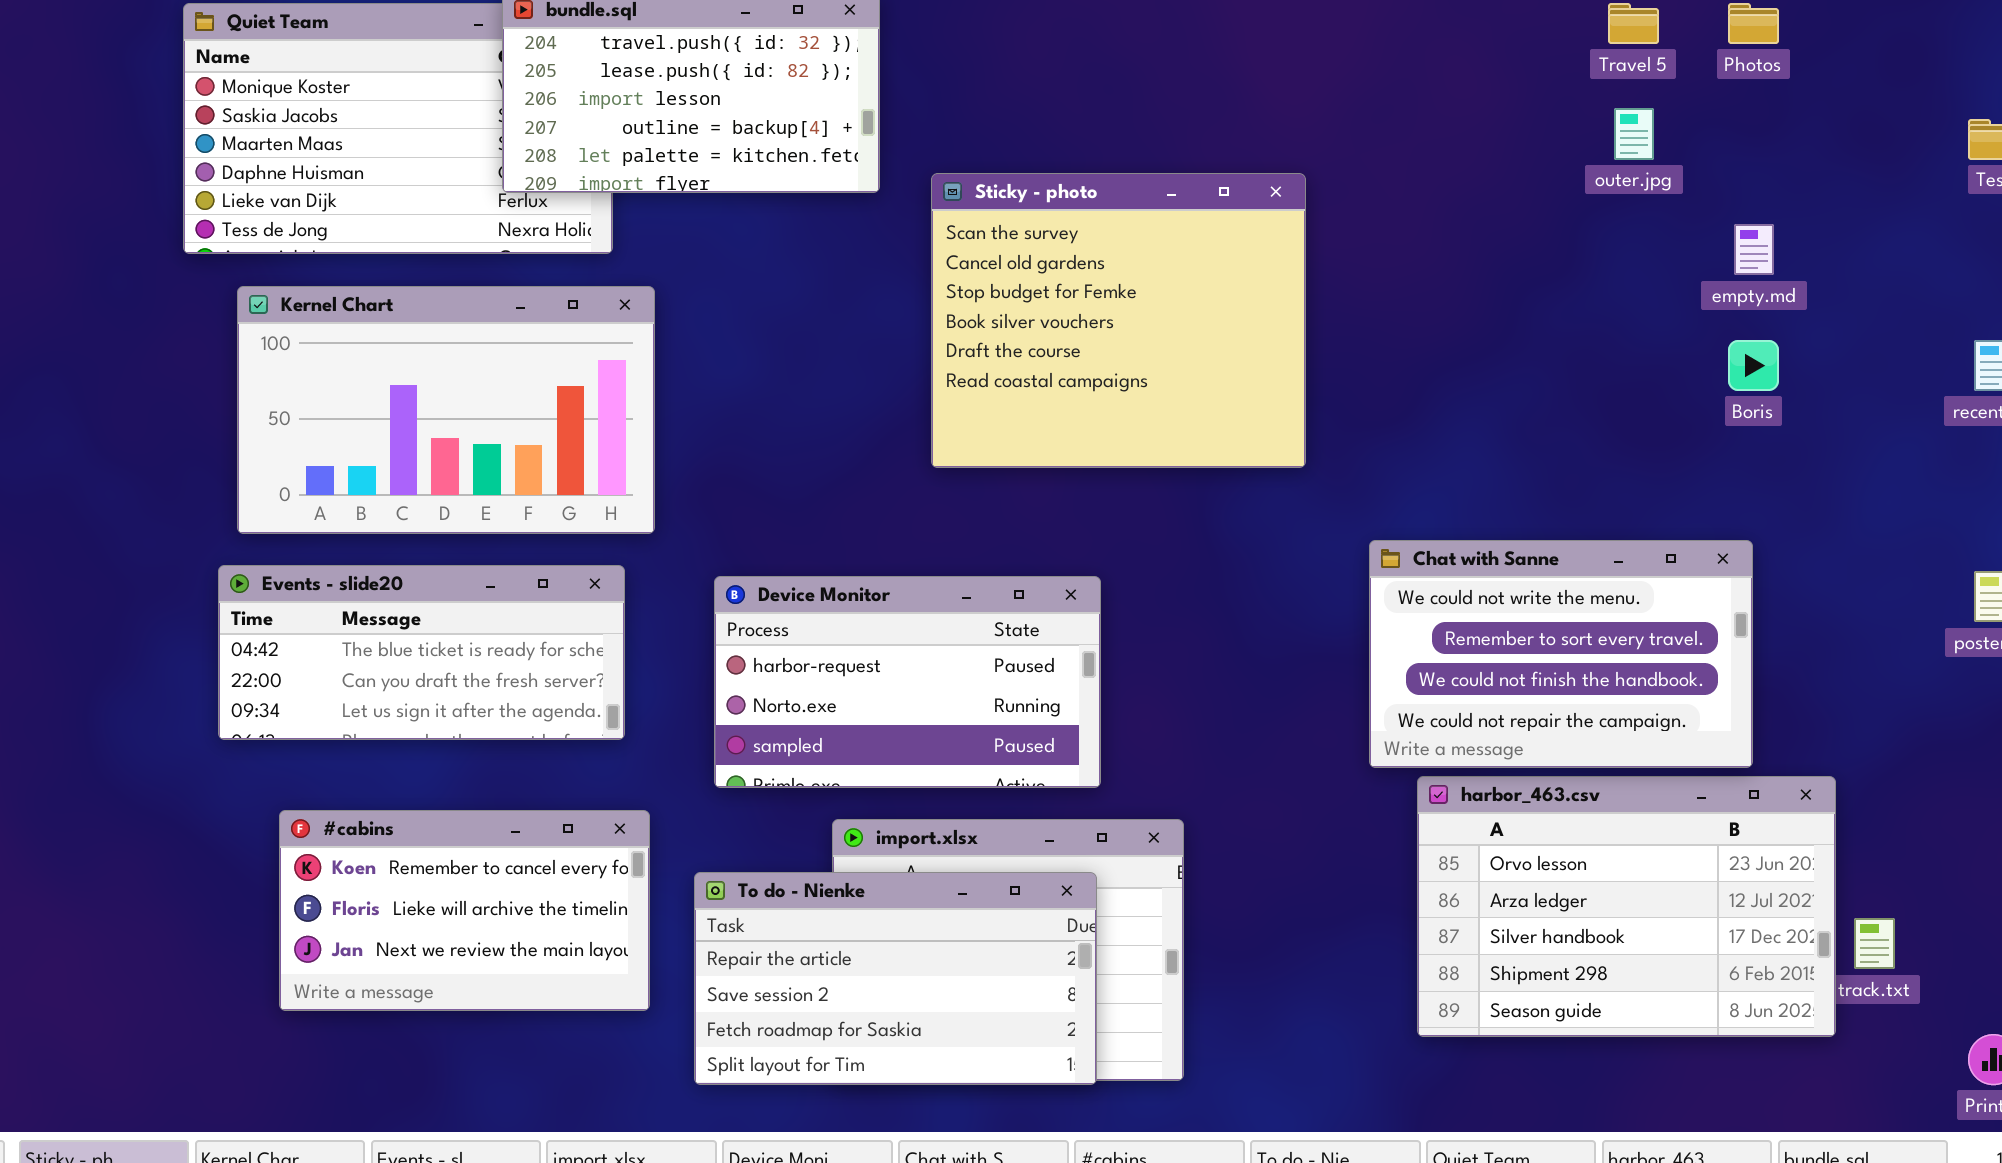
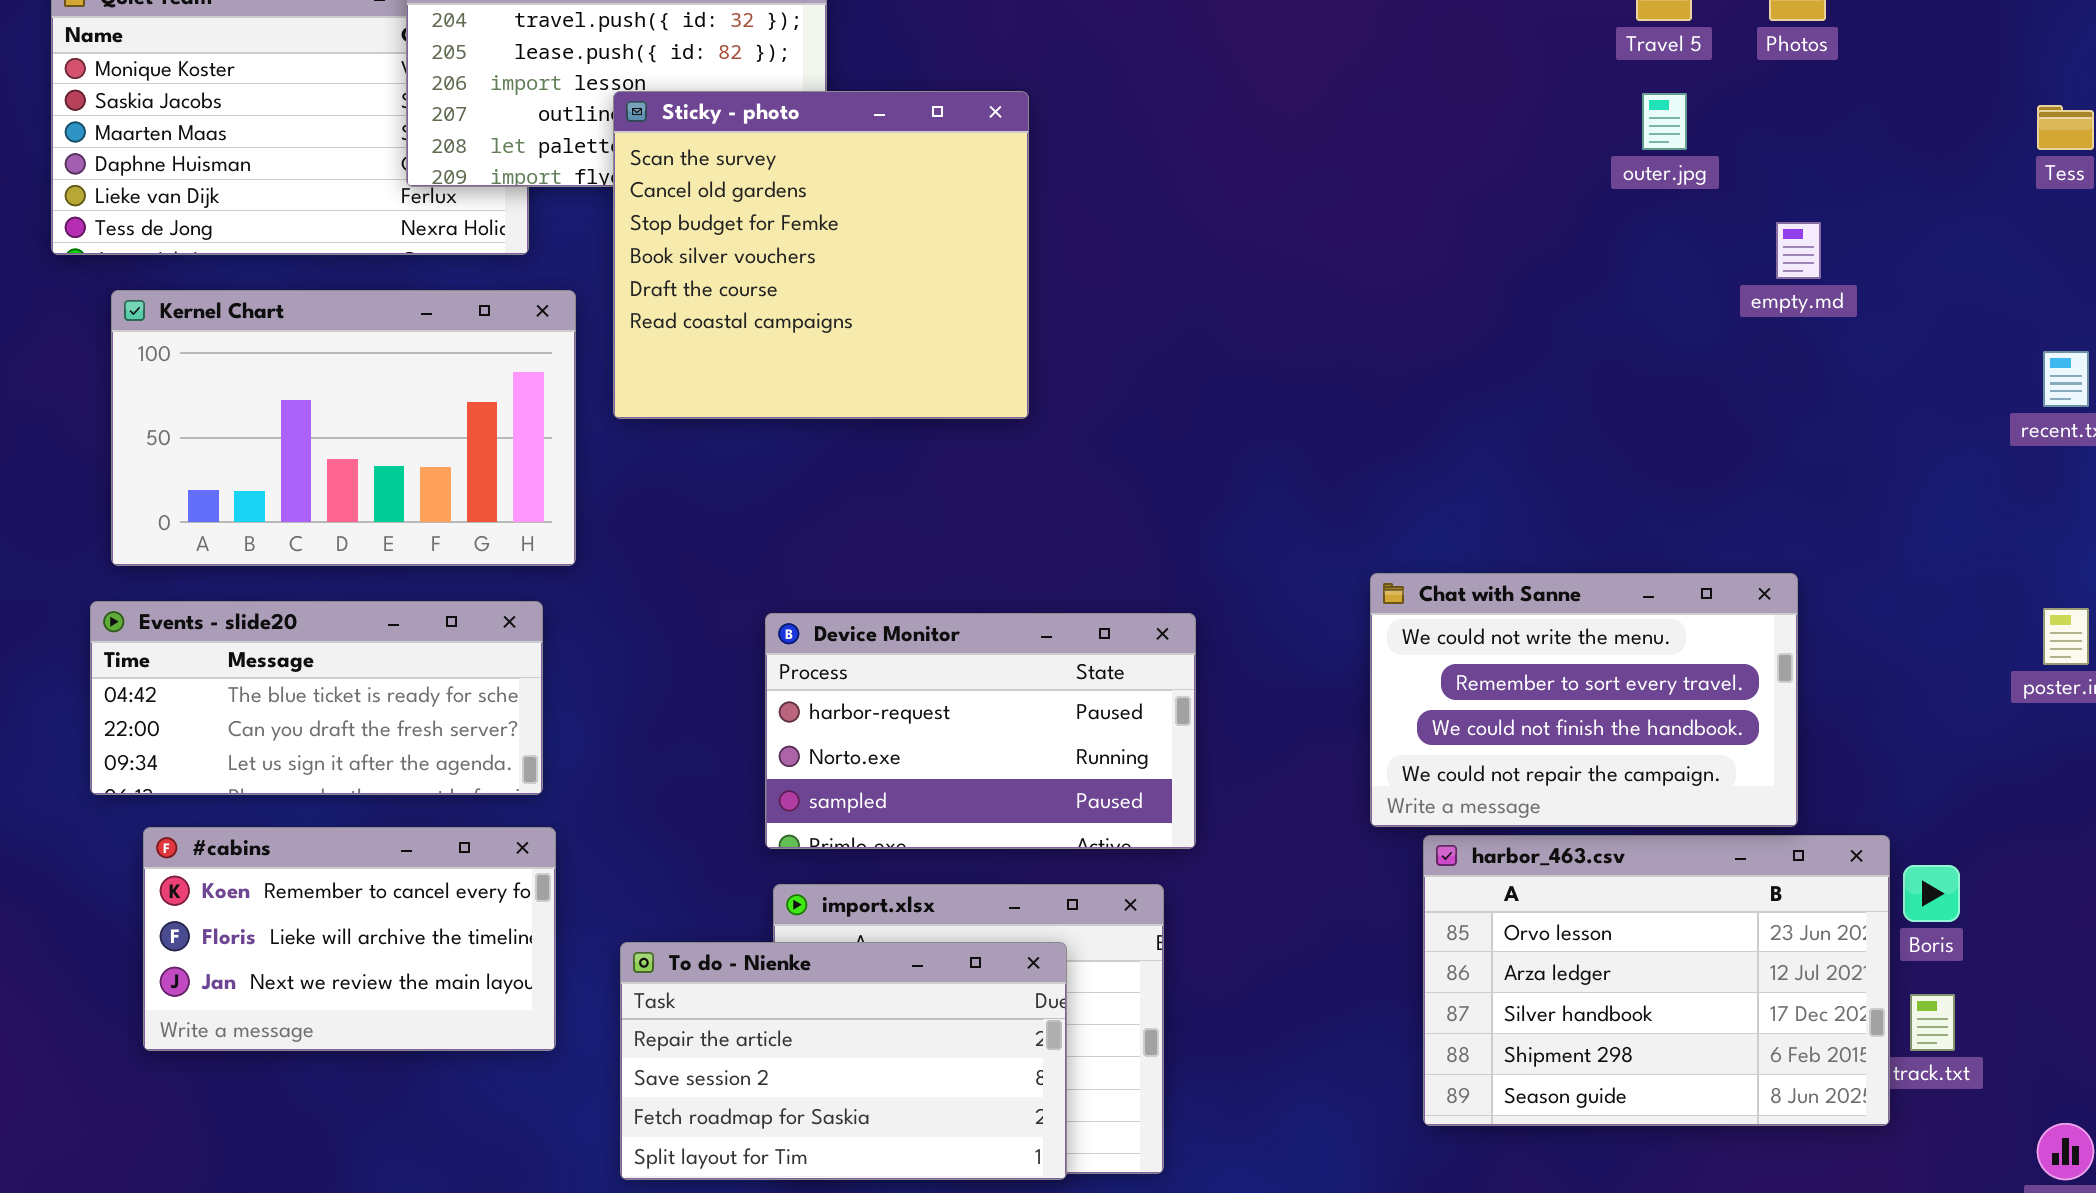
Sticky - photo: [931,173,1306,468] -> [613,91,1029,419], moved
Boris: [1728,340,1779,391] -> [1903,865,1960,922], moved
Device Monitor: [714,576,1101,788] -> [765,613,1196,849], moved
#cabins: [279,810,650,1011] -> [143,827,556,1051], moved

